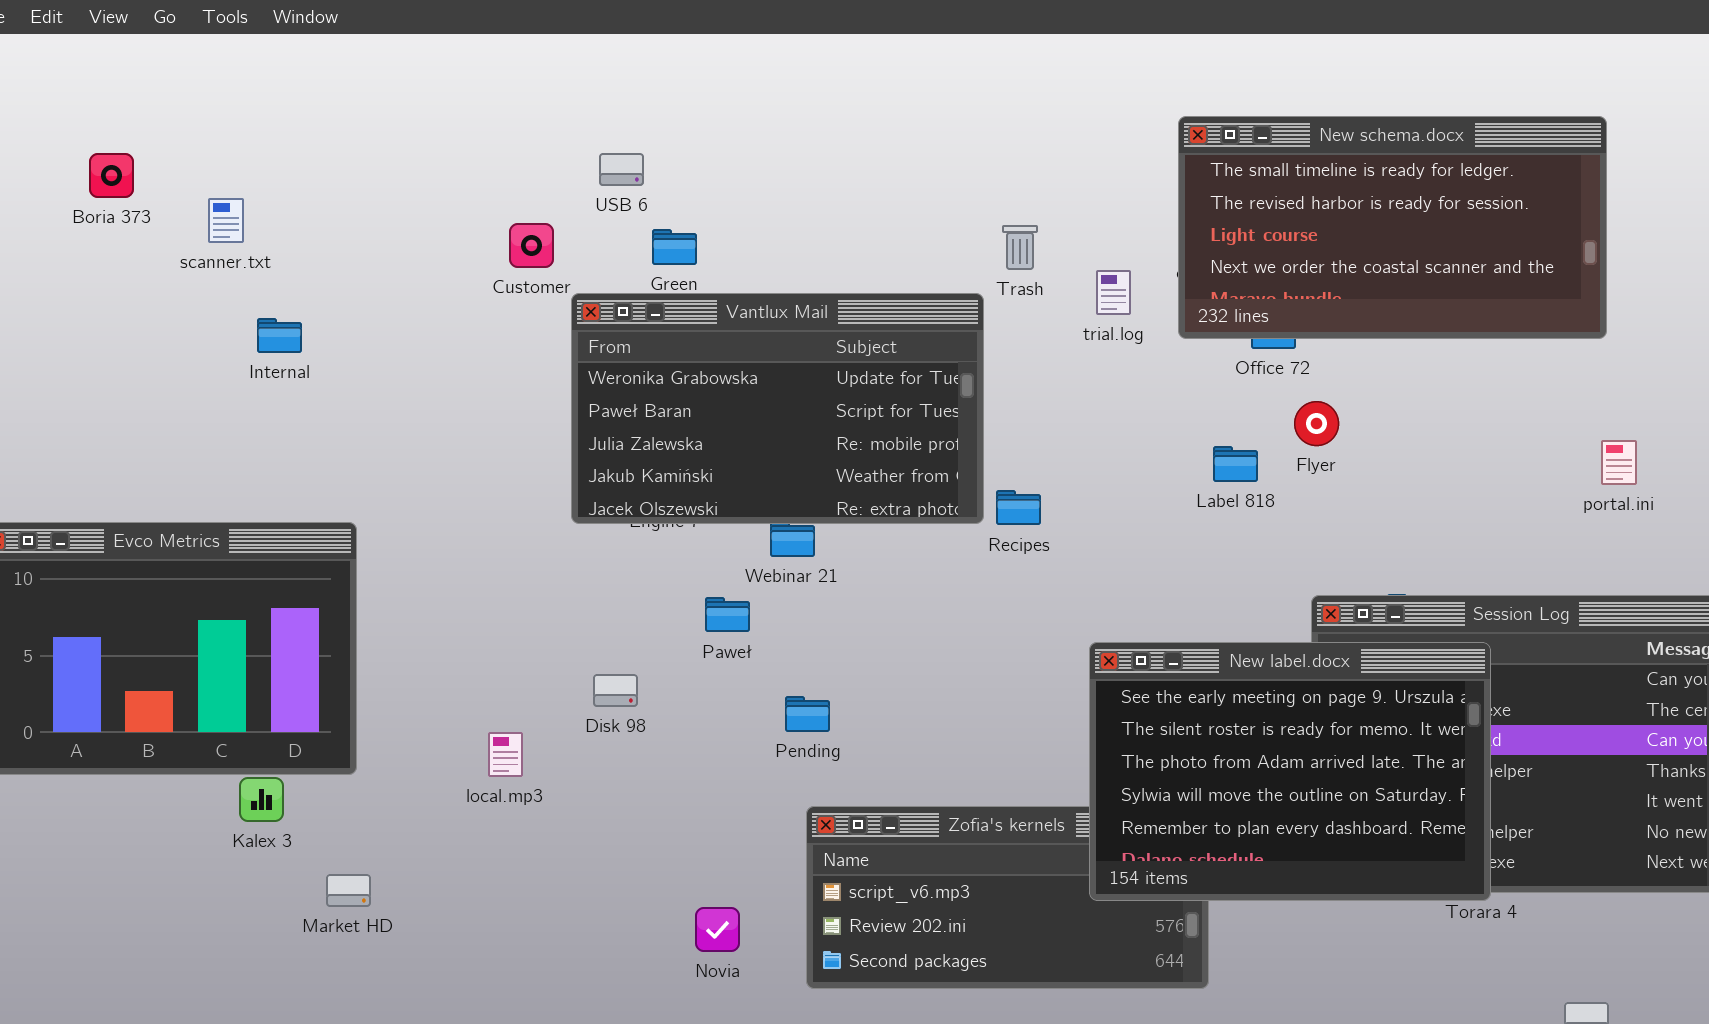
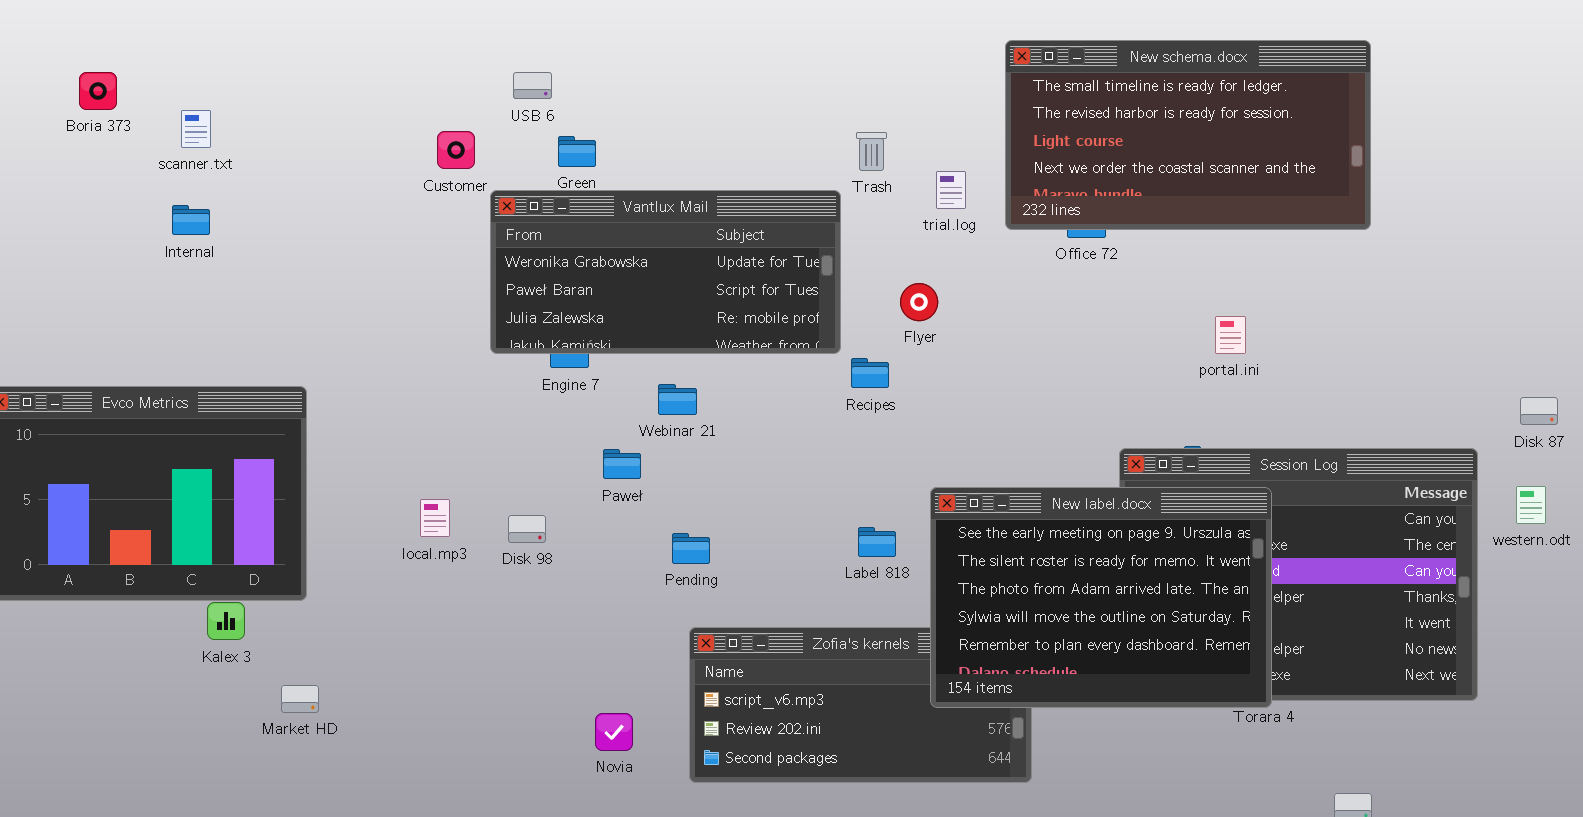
Vantlux Mail: [571,293,984,524] -> [490,190,841,354], resized
Internal: [257,318,302,353] -> [172,205,210,235], moved
Flyer: [1294,401,1339,446] -> [900,283,938,321], moved
portal.ini: [1601,440,1637,485] -> [1215,316,1246,354], moved
Label 818: [1213,446,1258,482] -> [858,527,896,557], moved
local.mp3: [488,732,523,777] -> [420,499,450,537], moved

